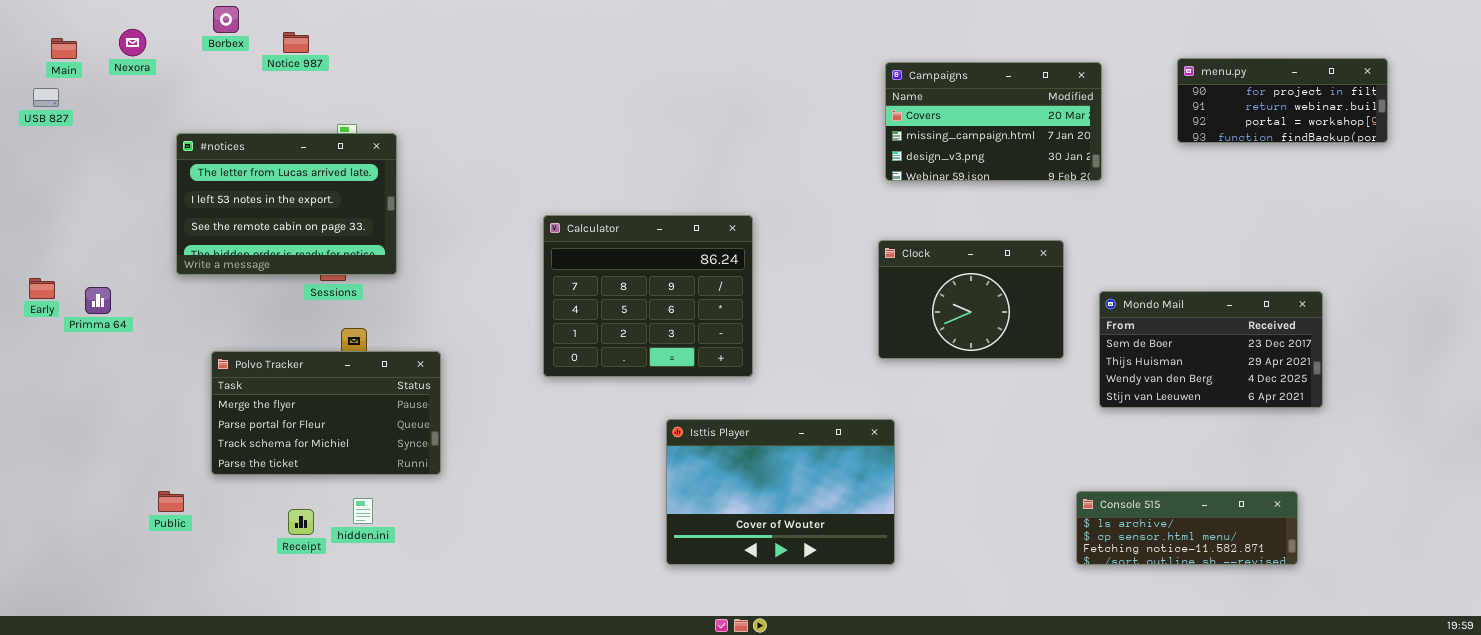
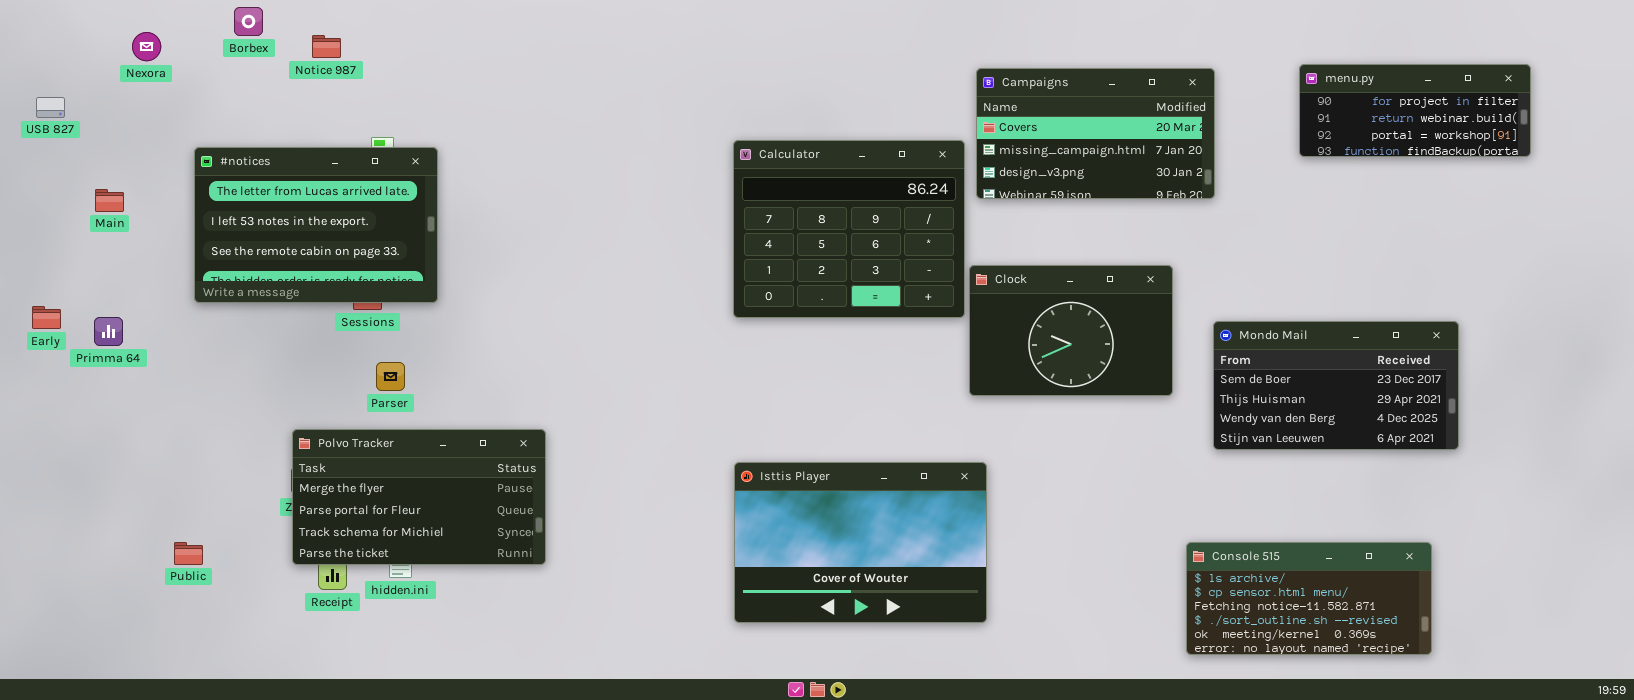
Main: [51,38,77,59] -> [95,189,124,212], moved
Calculator: [543,215,753,377] -> [733,140,965,318], moved
Polvo Tracker: [211,351,441,475] -> [292,429,546,565], moved
Console 515: [1076,491,1298,565] -> [1186,542,1432,655], resized

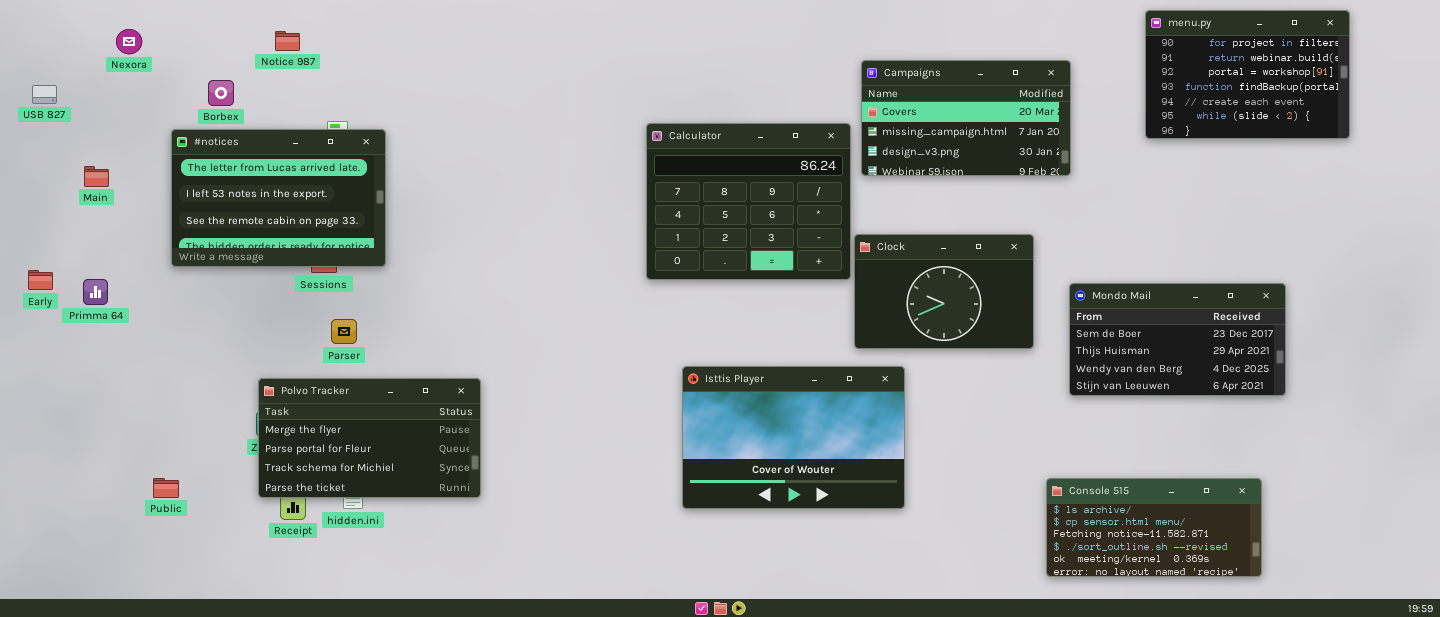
Borbex: [234,7,263,36] -> [208,80,234,106], moved
menu.py: [1299,64,1531,157] -> [1145,10,1350,139], resized
Isttis Player: [734,462,987,623] -> [682,366,905,509], moved

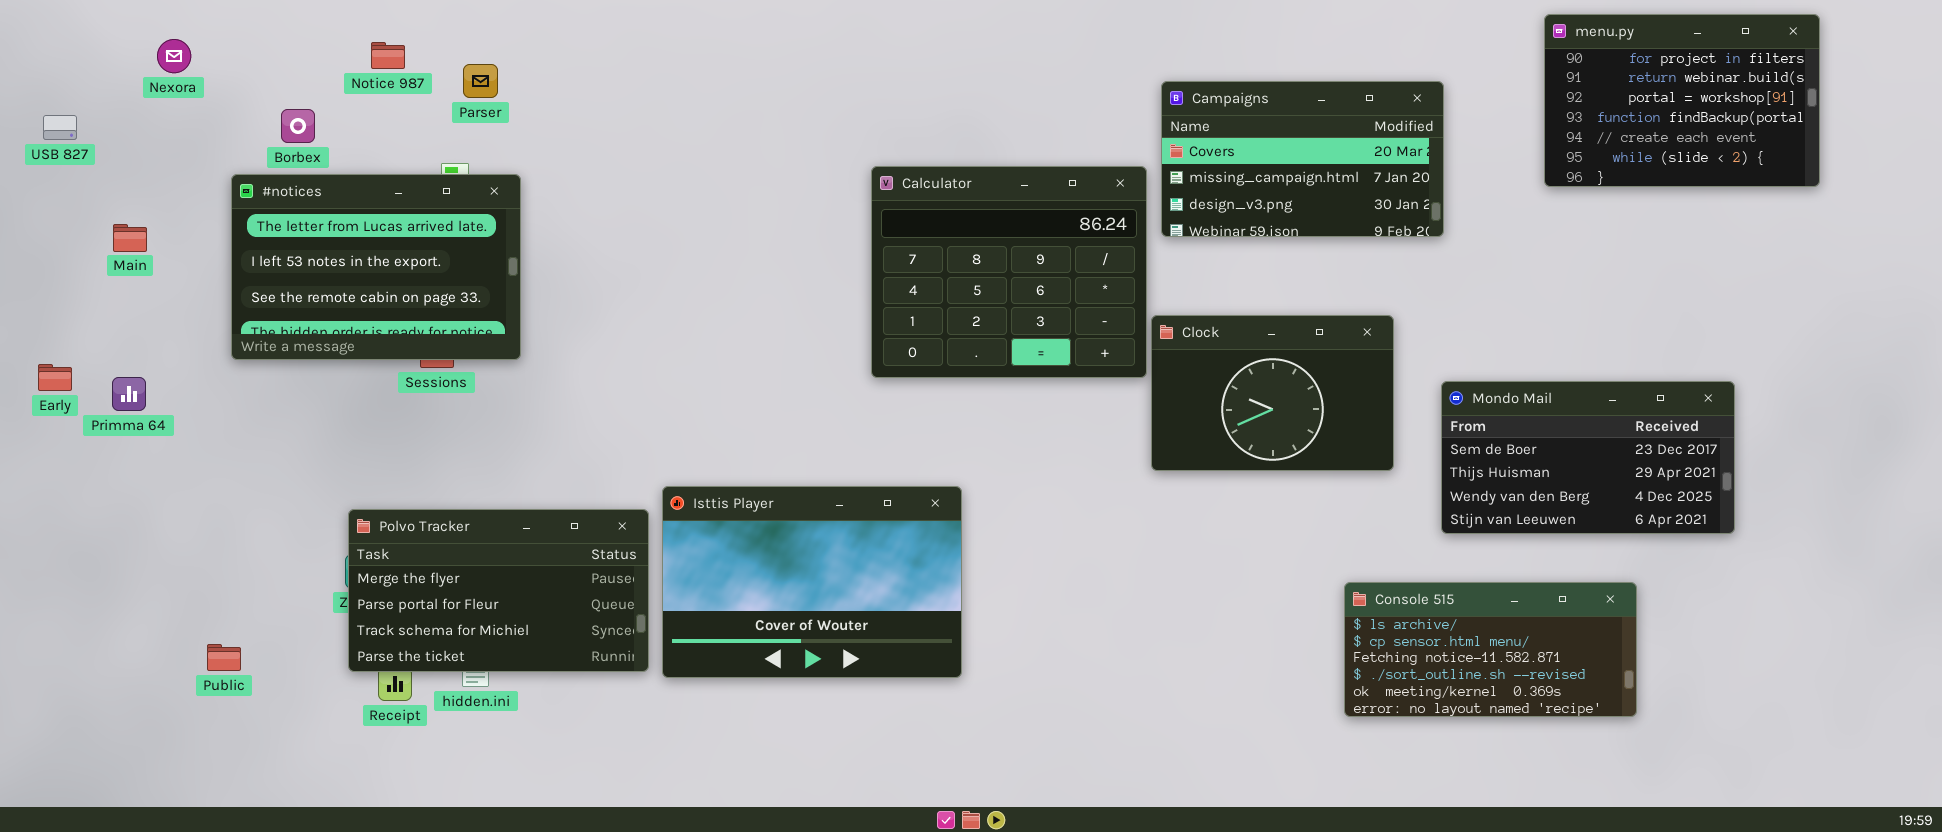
Parser: [331,319,357,344] -> [463,64,498,98], moved
Isttis Player: [682,366,905,509] -> [662,486,962,678], moved
Console 515: [1046,478,1262,577] -> [1344,582,1637,717], moved

